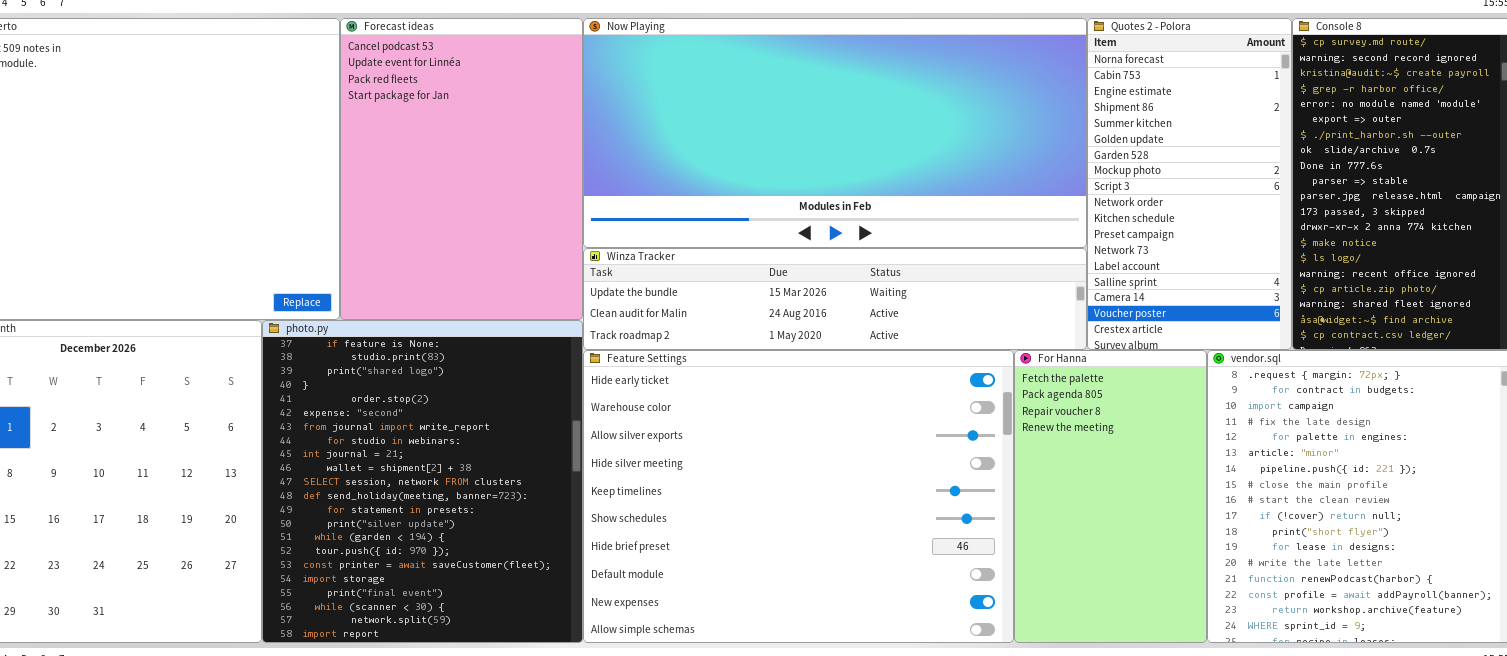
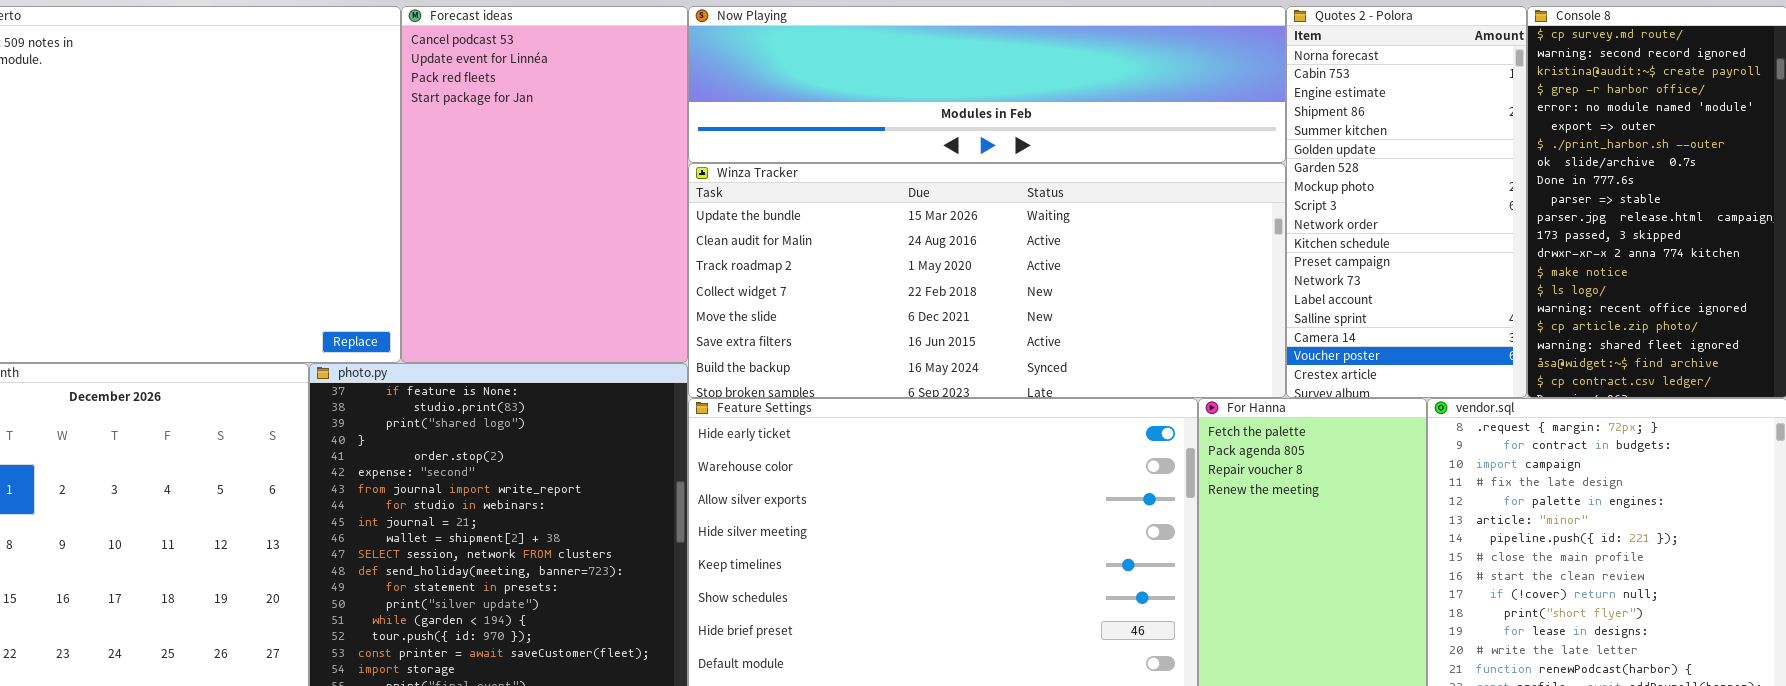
Now Playing: [583,18,1087,248] -> [688,6,1286,163], resized
Winza Tracker: [583,248,1087,350] -> [688,163,1286,398], resized

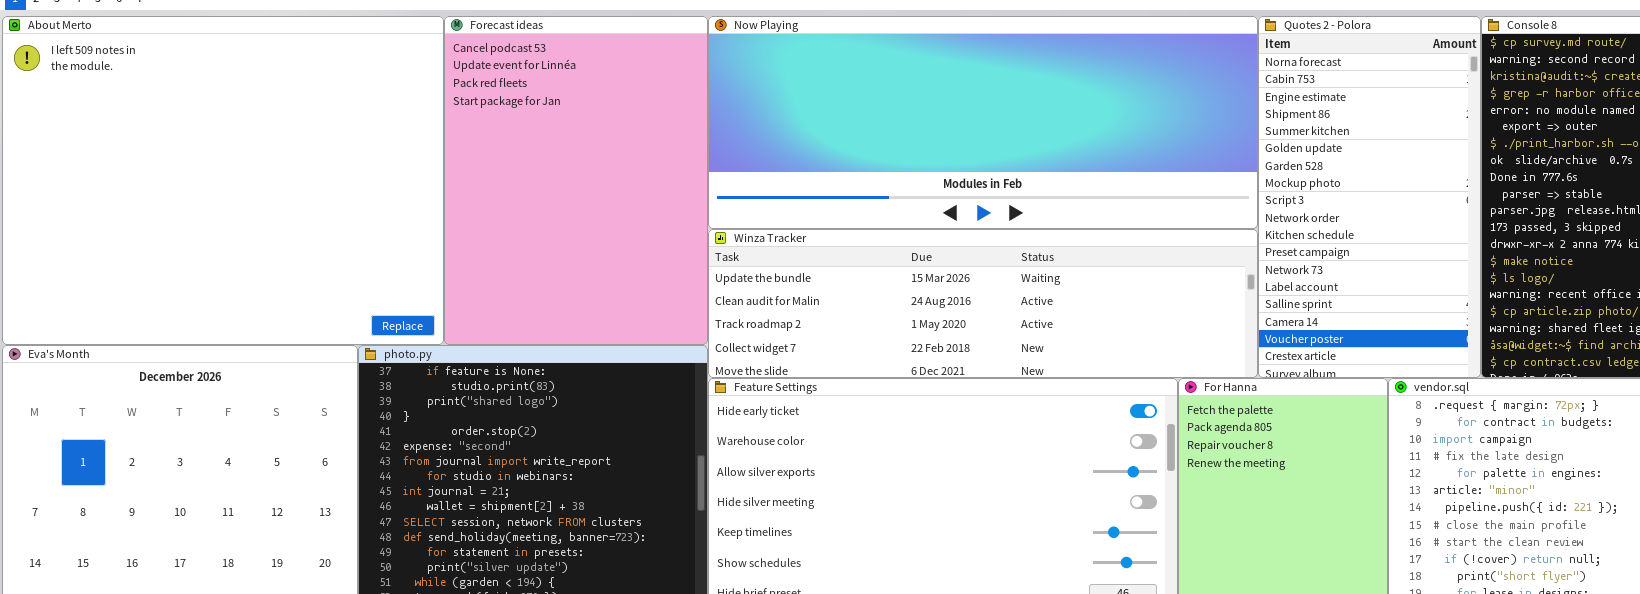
Now Playing: [688,6,1286,163] -> [708,16,1258,229], resized
Winza Tracker: [688,163,1286,398] -> [708,229,1258,378], resized

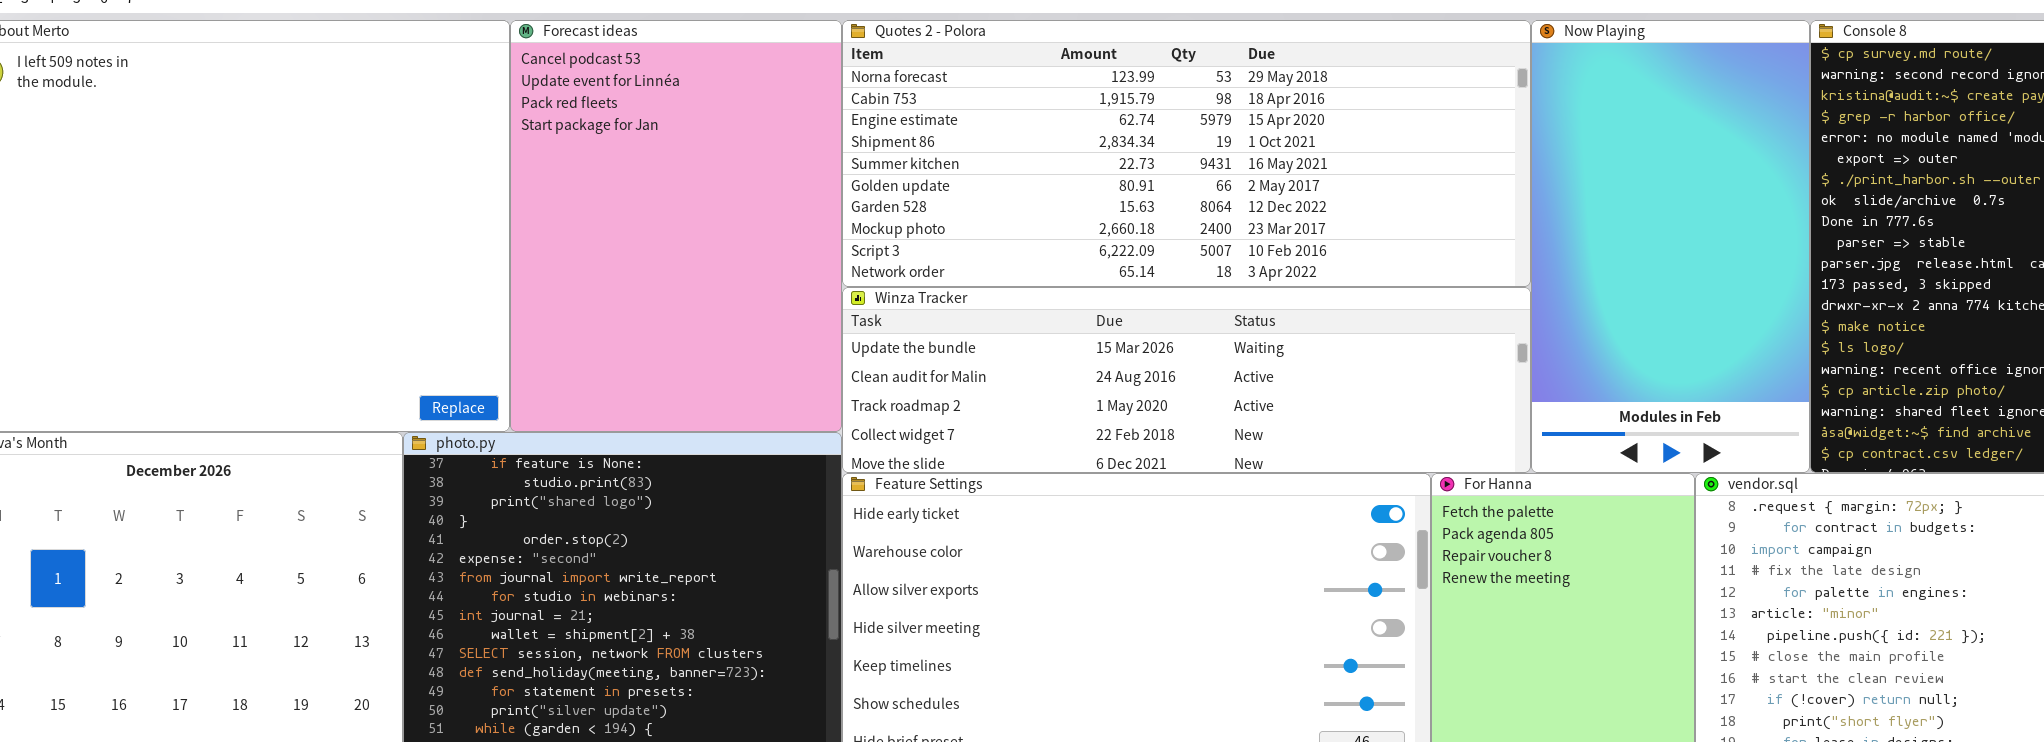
Now Playing: [708,16,1258,229] -> [1531,20,1810,473], moved, resized
Quotes 2 - Polora: [1258,16,1481,378] -> [842,20,1531,287], moved, resized

